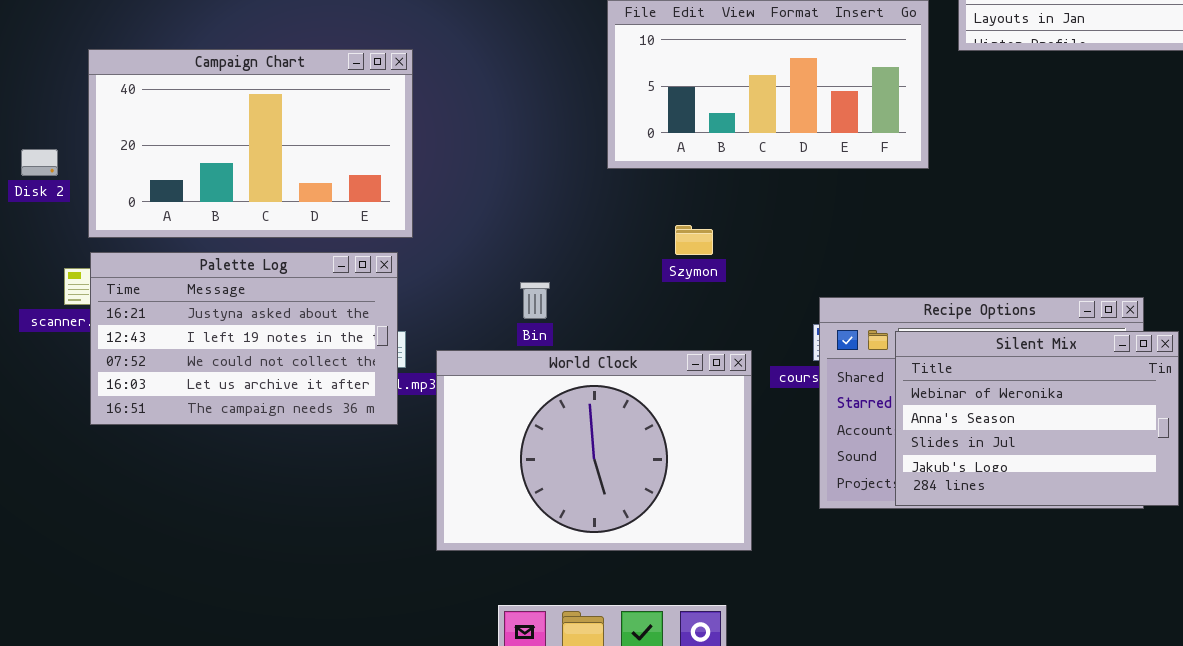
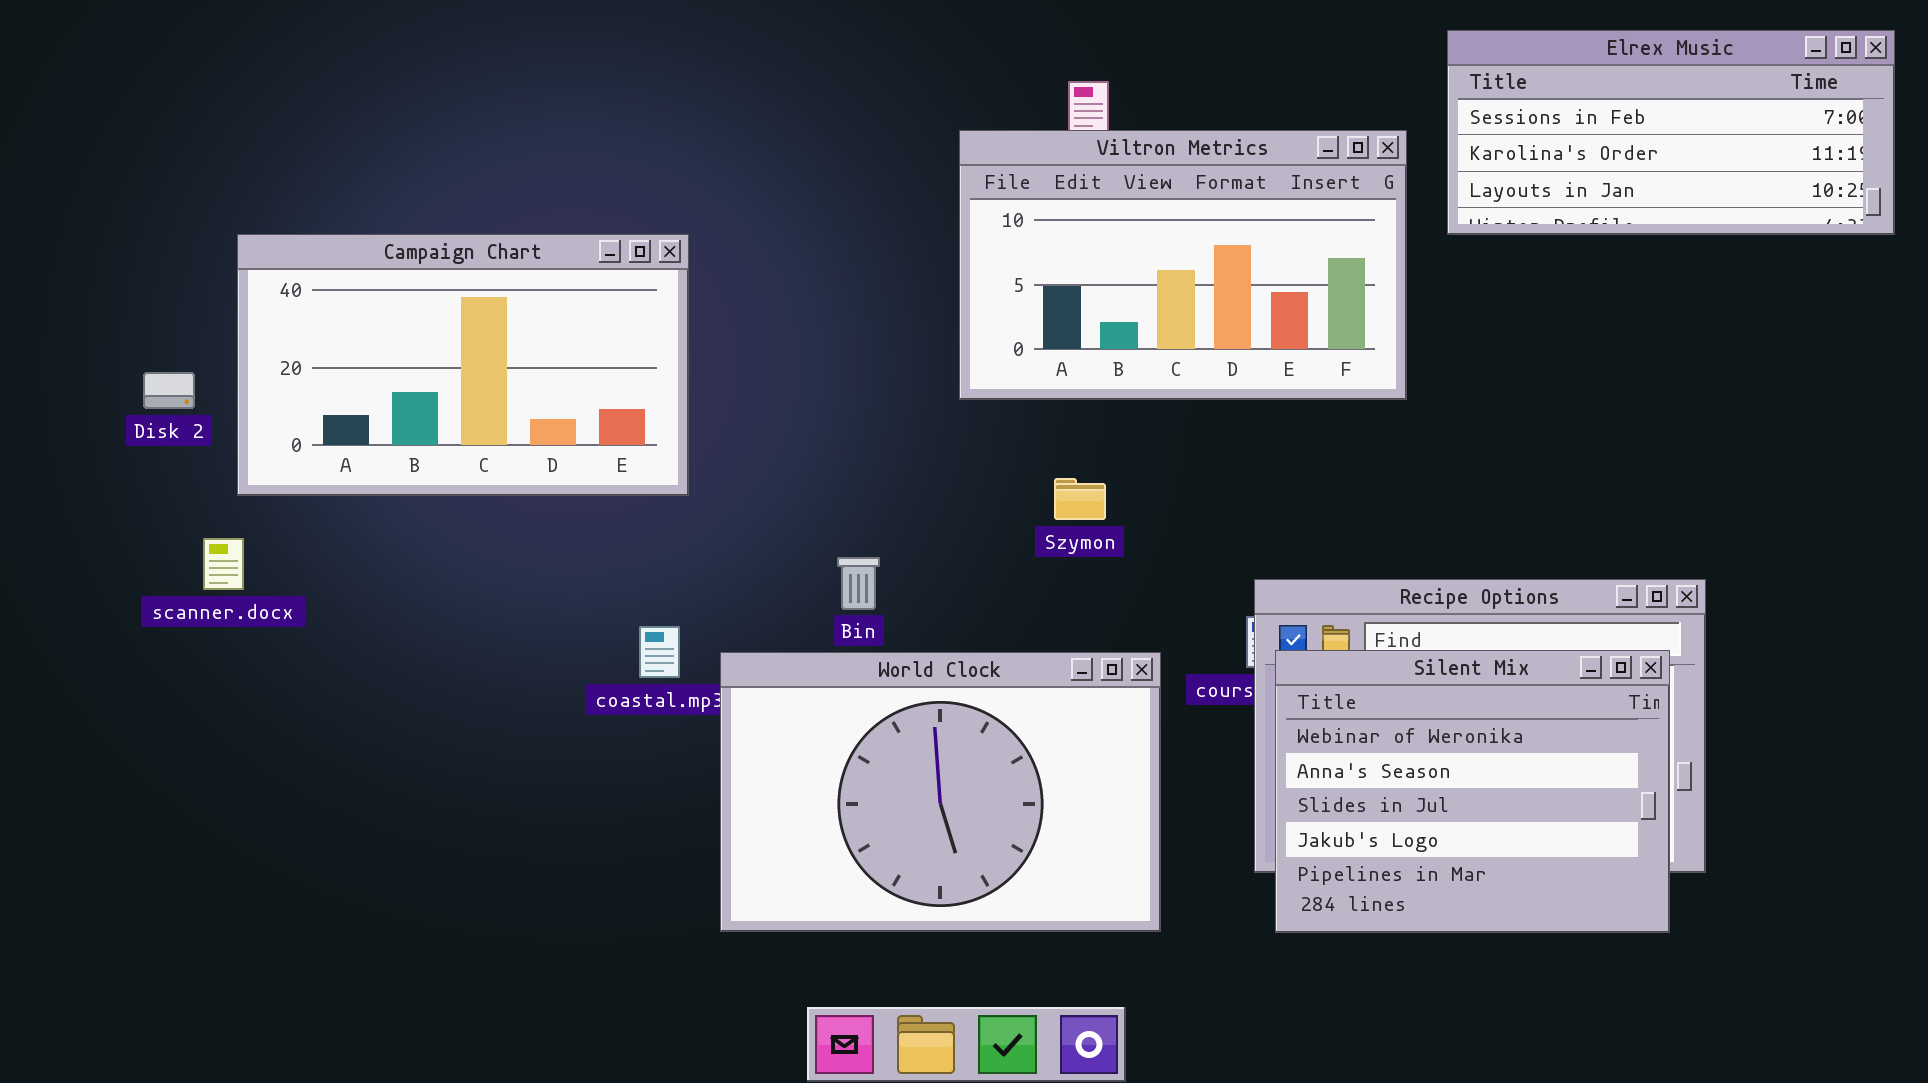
Palette Log: [90,252,398,425] -> none, closed
Silent Mix: [895,331,1179,506] -> [1275,650,1670,933], moved, resized

